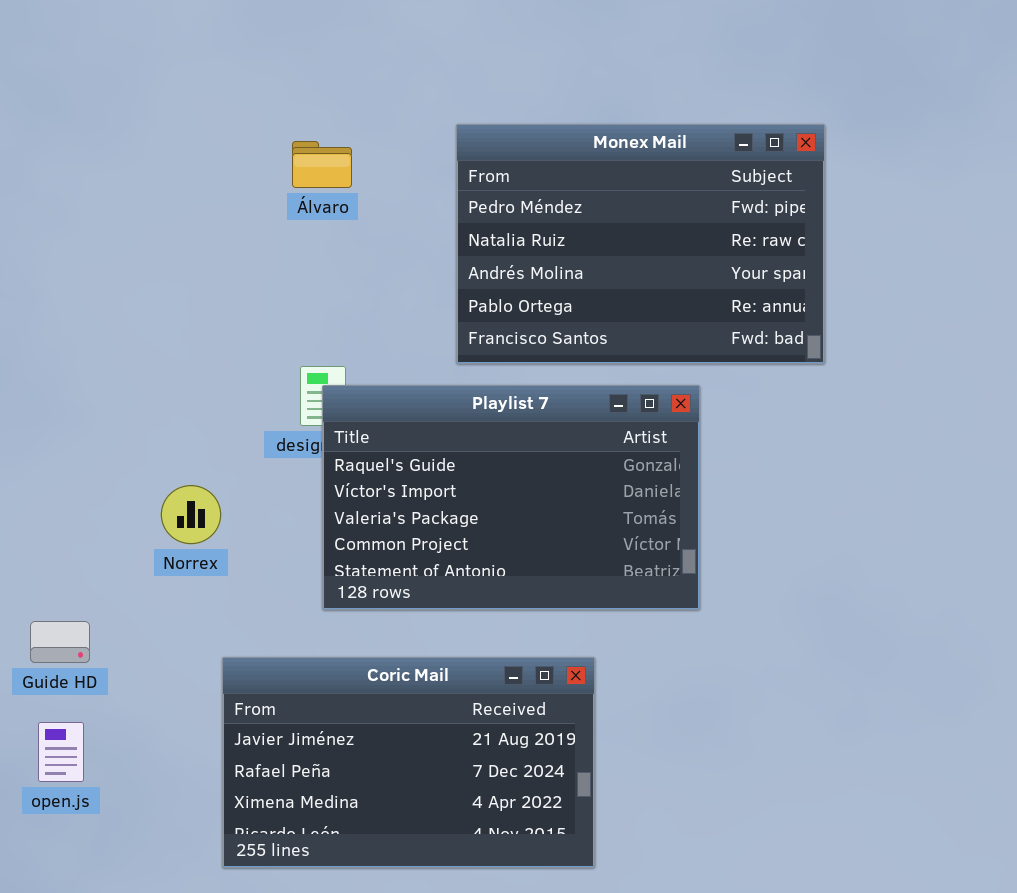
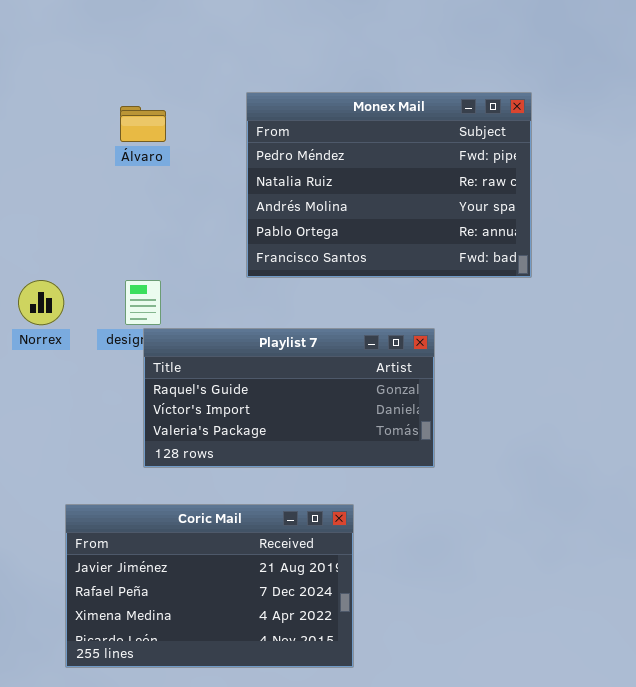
Playlist 7: [322,385,700,610] -> [143,328,435,468], resized
Norrex: [161,485,221,544] -> [18,280,64,325], moved

